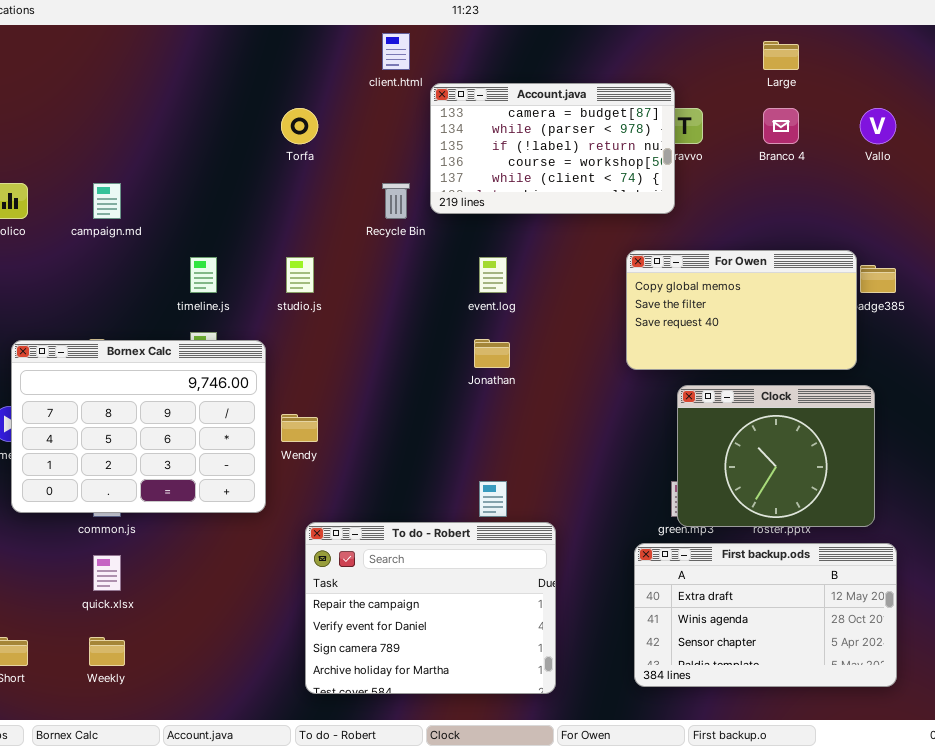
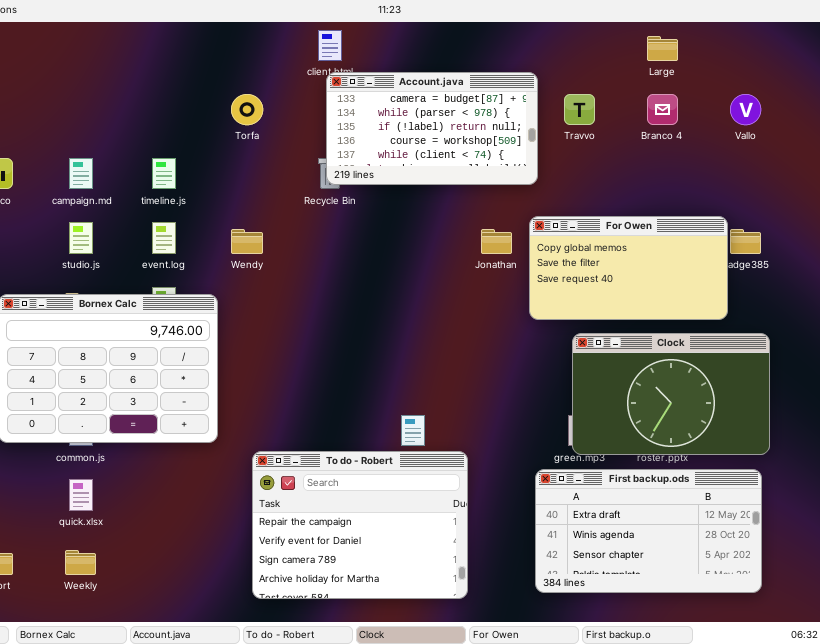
Account.java: [430,83,675,214] -> [326,72,538,185], moved
timeline.js: [190,257,217,293] -> [152,158,176,189], moved
studio.js: [286,257,314,293] -> [69,222,93,254], moved
event.log: [479,257,507,293] -> [152,222,176,254], moved
Jonathan: [474,339,510,368] -> [481,229,512,254], moved
Clock: [677,385,875,527] -> [572,333,770,455], resized
Wendy: [281,414,318,442] -> [231,229,263,254], moved

